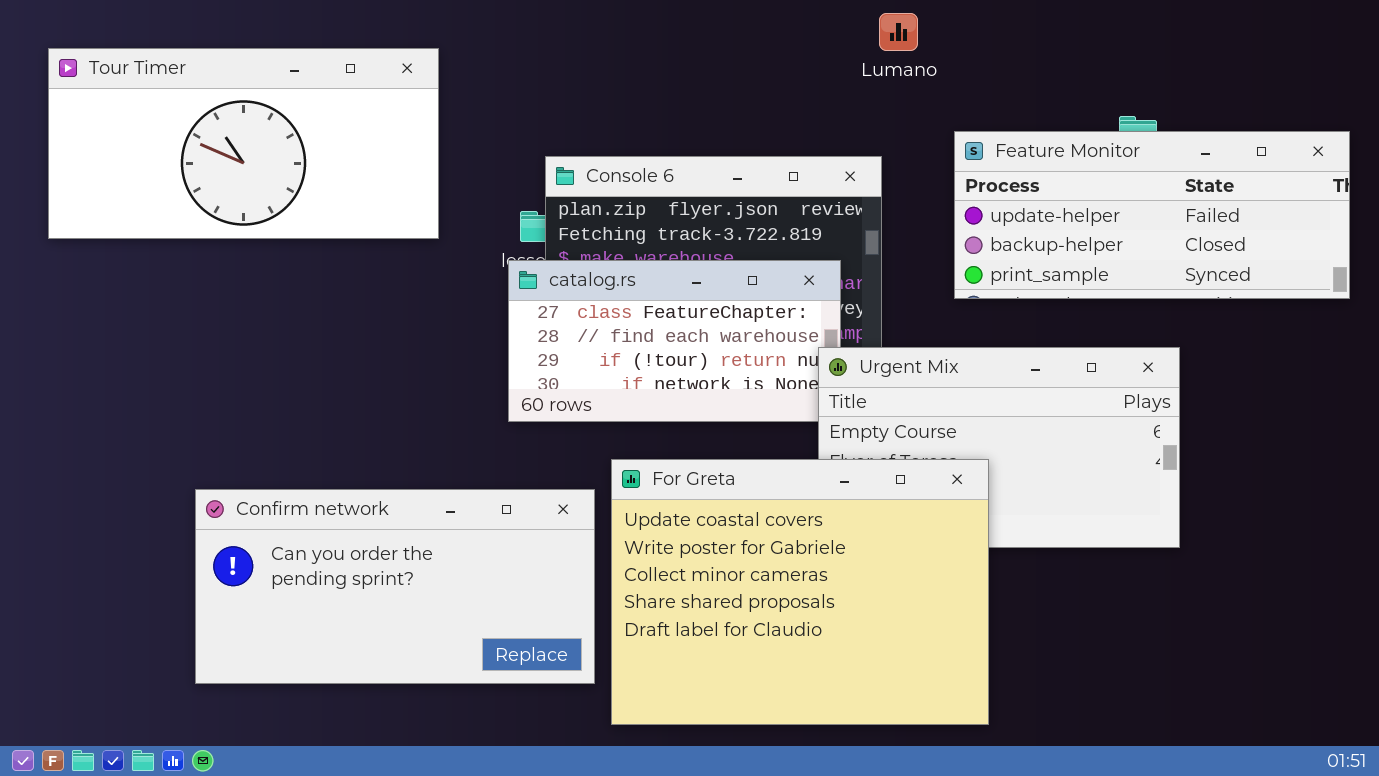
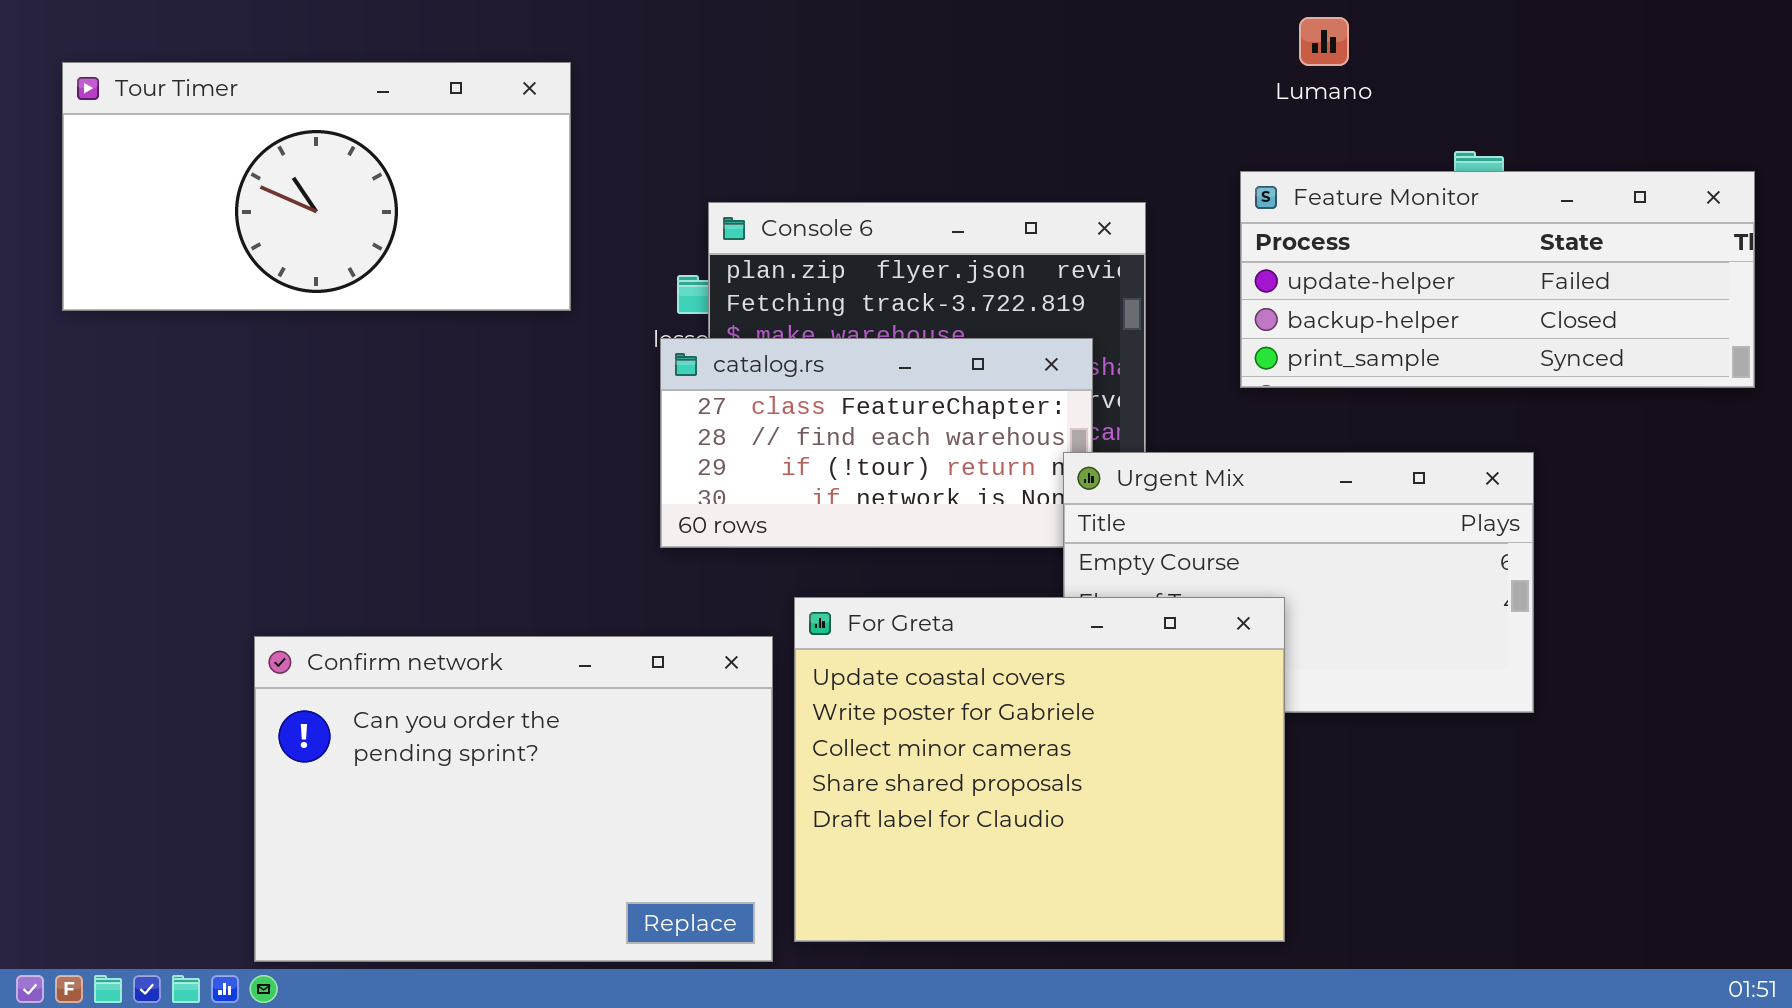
Lumano: [879,13,918,51] -> [1299,17,1349,66], moved
Confirm network: [195,489,595,684] -> [254,636,773,962], resized

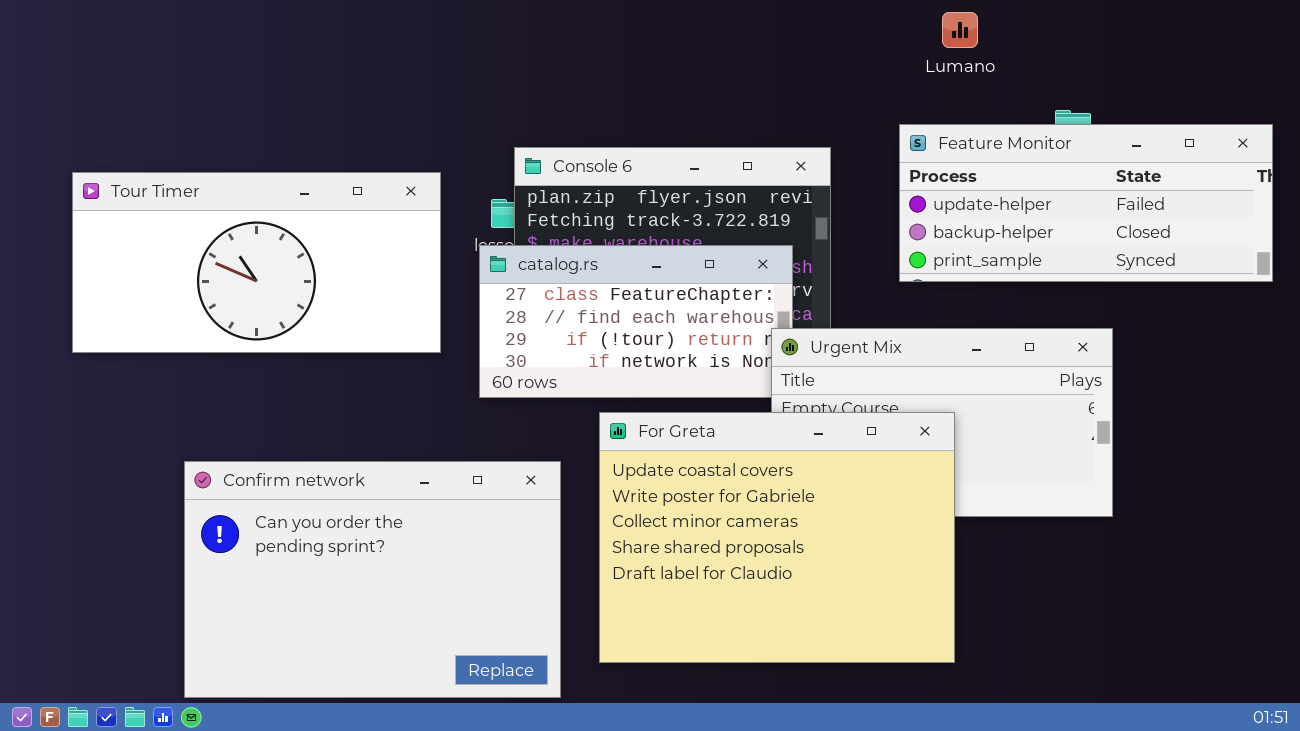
Tour Timer: [62,62,571,311] -> [72,172,441,353], moved
For Greta: [794,597,1285,942] -> [599,412,955,663], moved

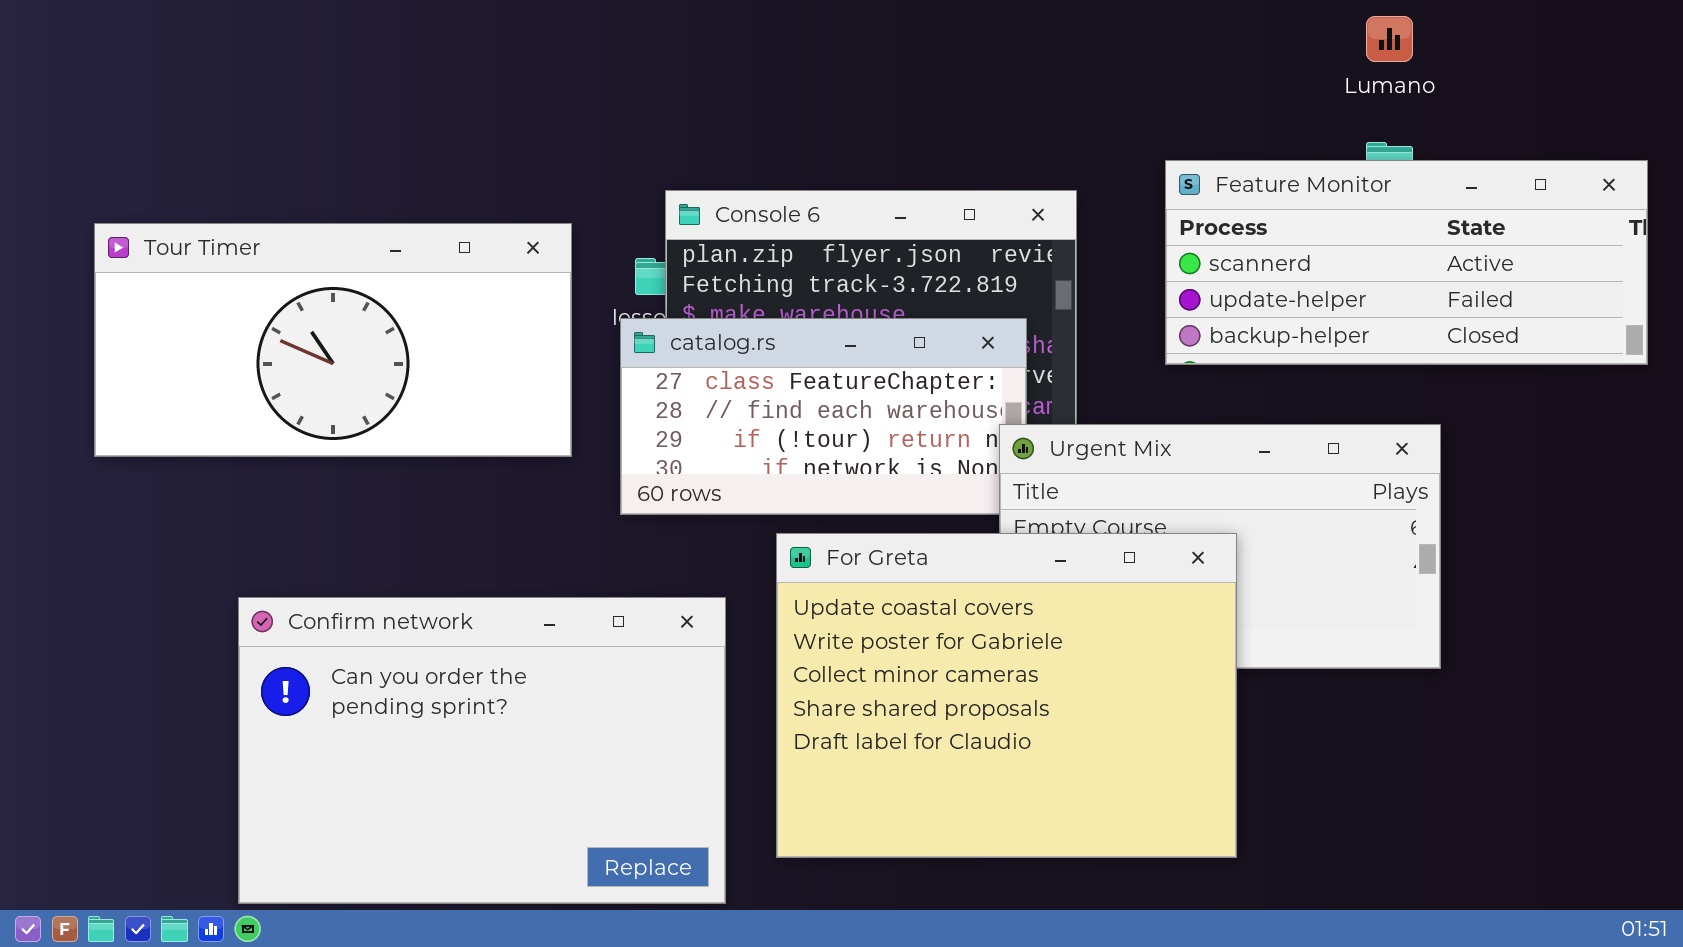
Lumano: [942,12,978,48] -> [1366,16,1413,62], moved
Feature Monitor: [899,124,1273,282] -> [1165,160,1648,365], scrolled up 1 row

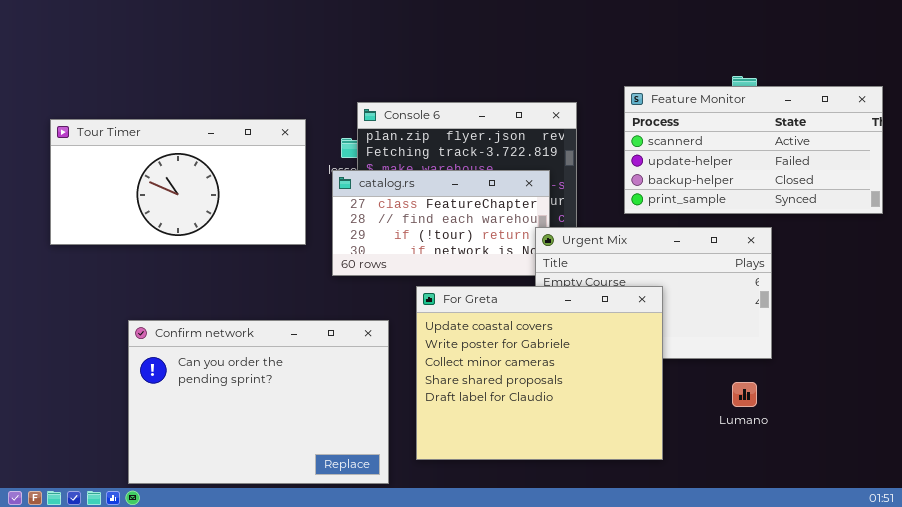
Lumano: [1366,16,1413,62] -> [732,382,757,407], moved
Feature Monitor: [1165,160,1648,365] -> [624,86,883,214], resized

